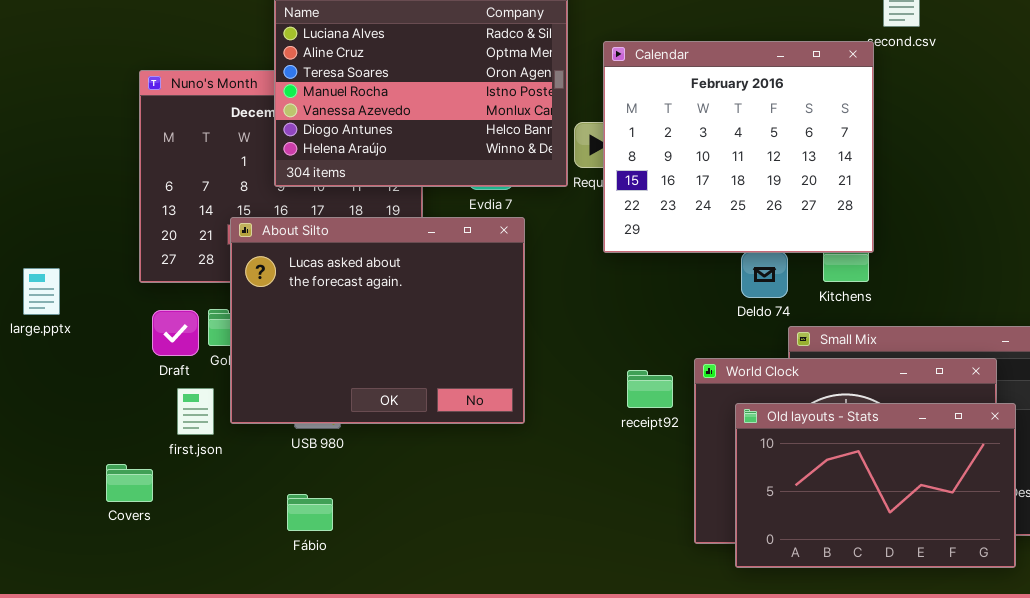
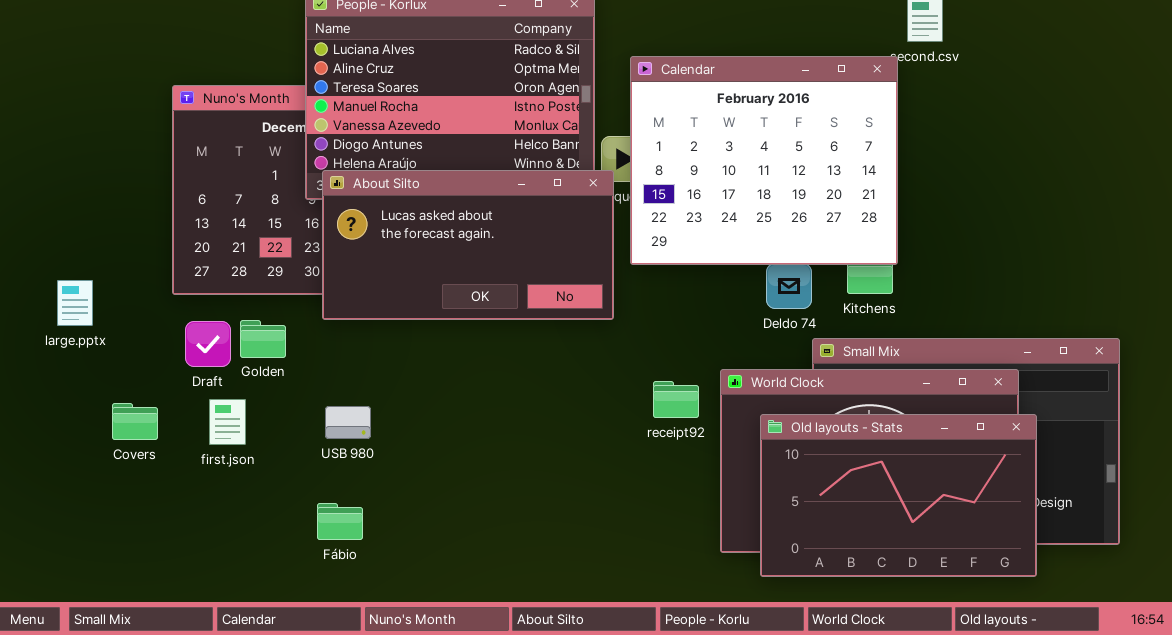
About Silto: [230,217,525,424] -> [322,170,614,320], moved, resized
Covers: [106,464,153,502] -> [112,403,158,440], moved

